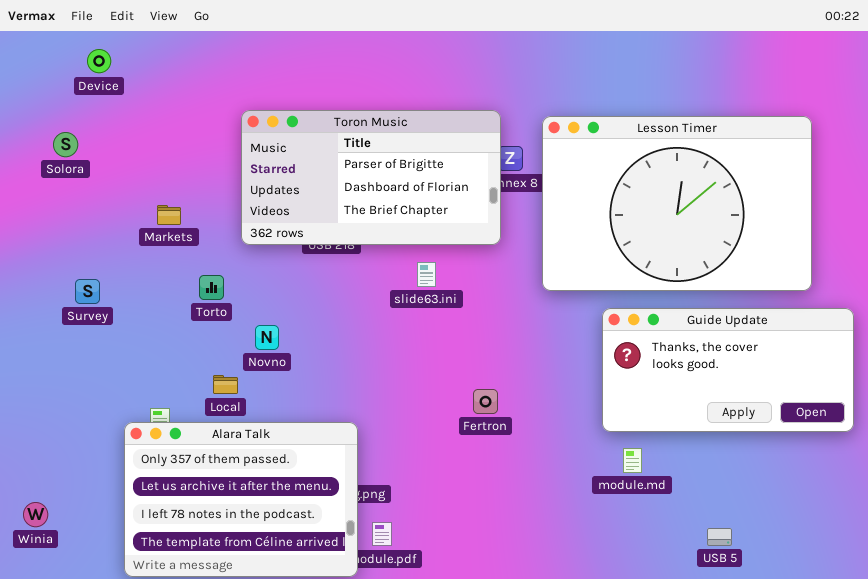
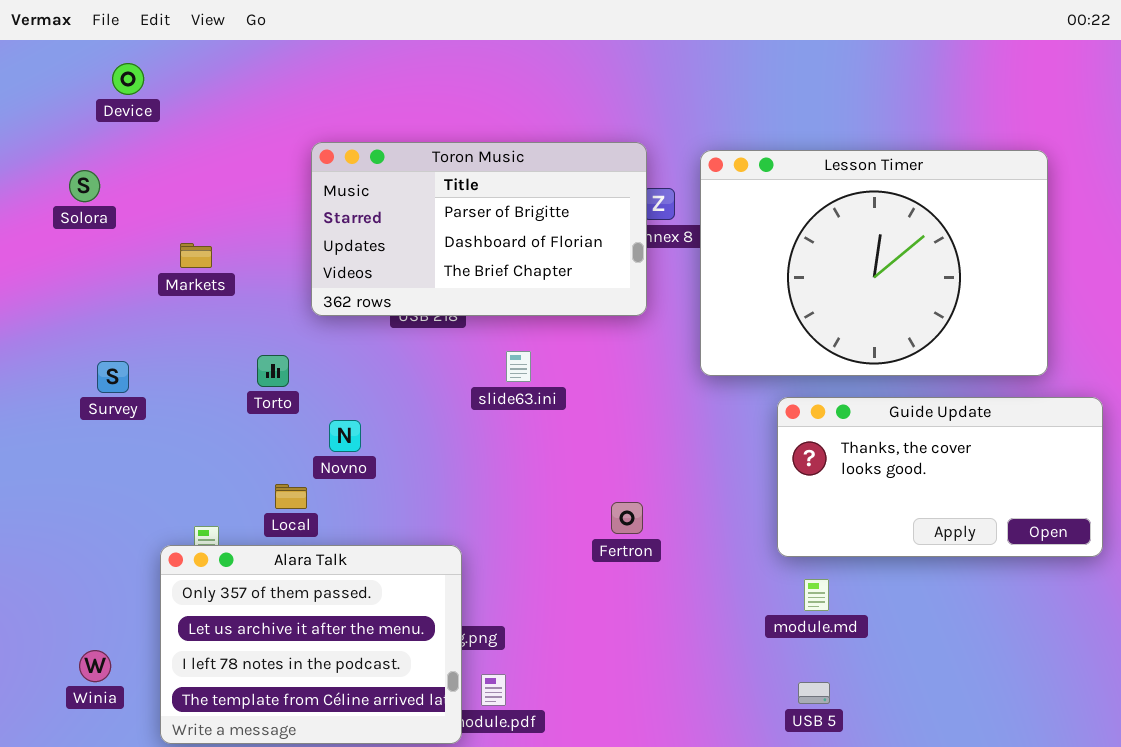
Markets: [157,205,181,225] -> [180,243,212,268], moved
slide63.ini: [417,262,436,287] -> [506,351,531,382], moved
Winia: [23,502,48,527] -> [79,650,111,682], moved
USB 5: [707,528,732,546] -> [798,682,830,704], moved

